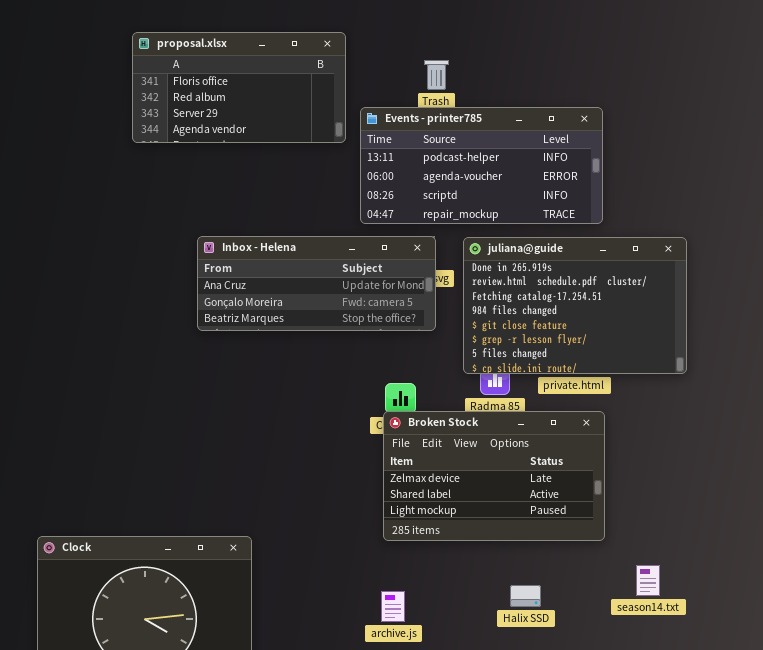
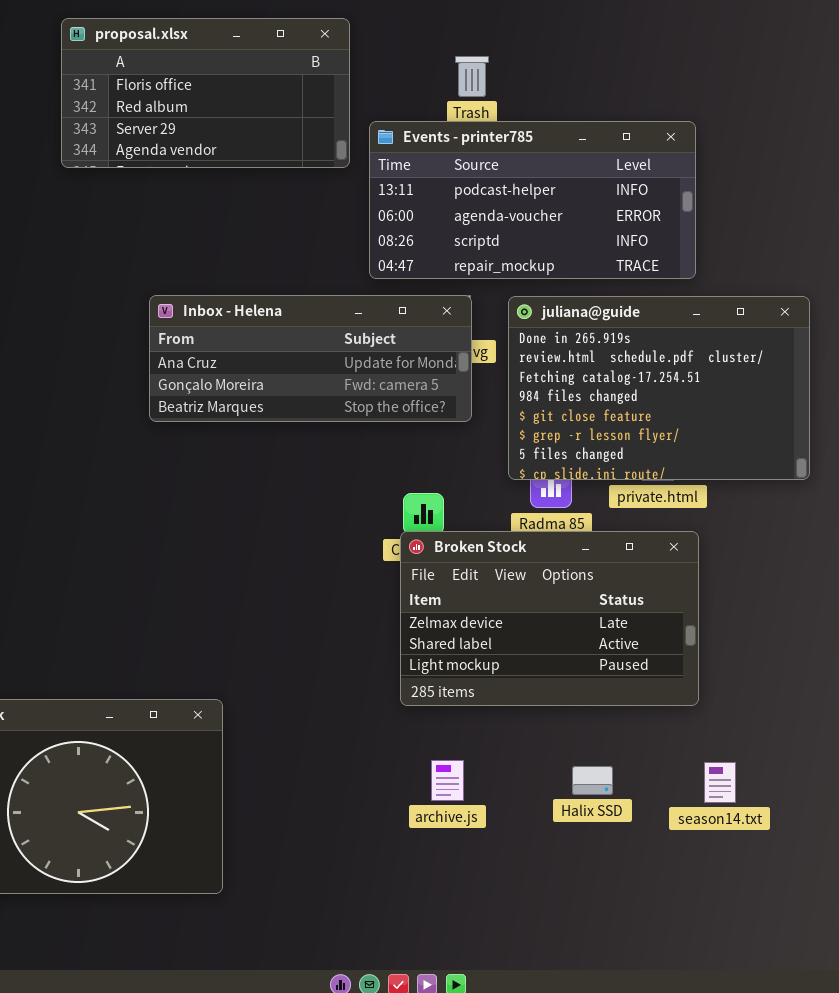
season14.txt: [636,565,660,596] -> [704,762,736,803], moved
archive.js: [381,591,405,622] -> [431,760,464,801], moved

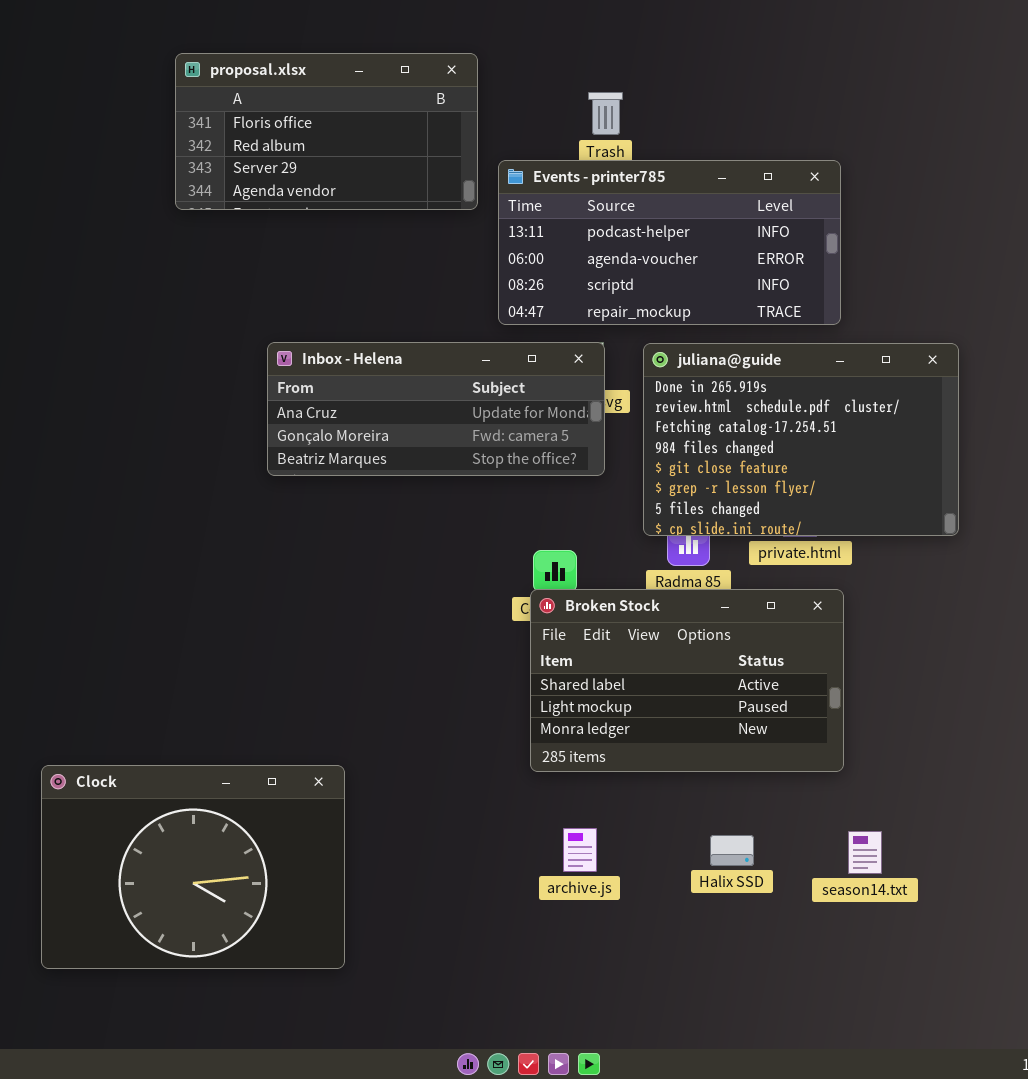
Broken Stock: [400,531,699,706] -> [530,589,844,772], scrolled down 1 row

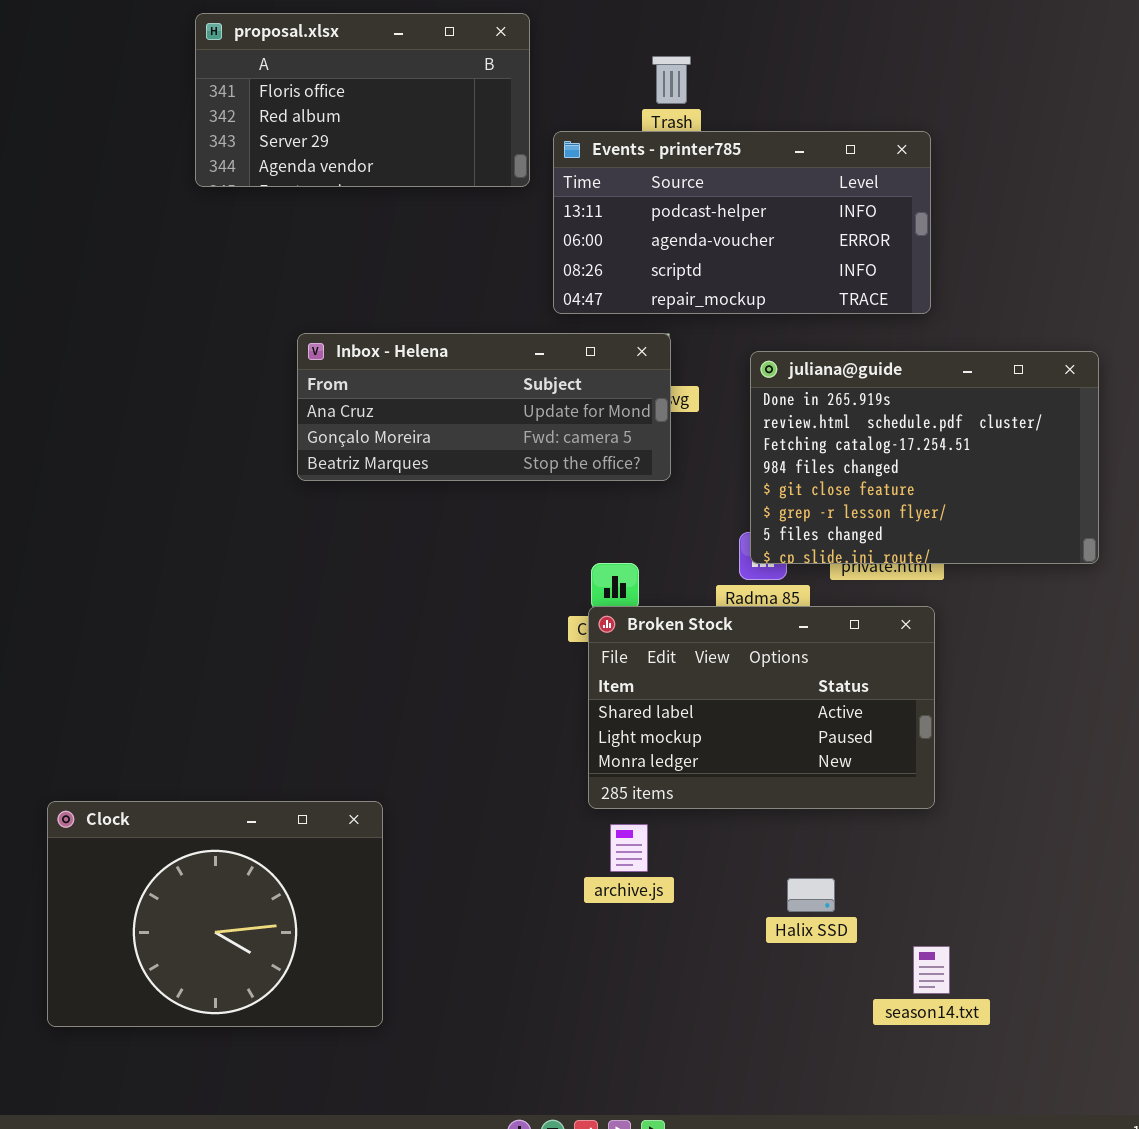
juliana@guide: [643,343,959,536] -> [750,351,1099,564], moved
archive.js: [563,828,597,872] -> [610,824,648,872], moved
season14.txt: [848,831,882,874] -> [913,946,950,994], moved

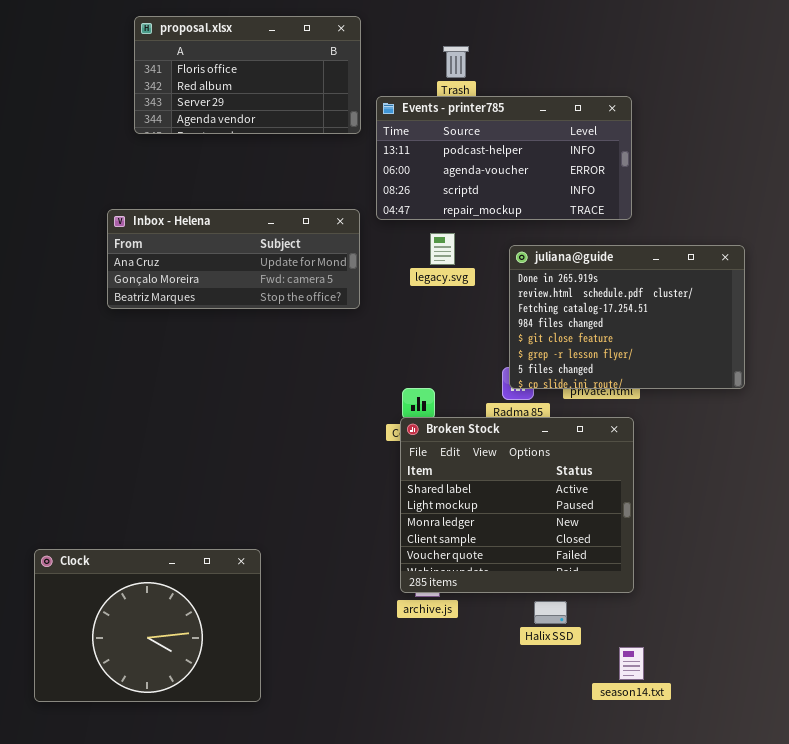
Inbox - Helena: [297,333,671,481] -> [107,209,360,309], moved
Broken Stock: [588,606,935,809] -> [400,417,634,593], resized

